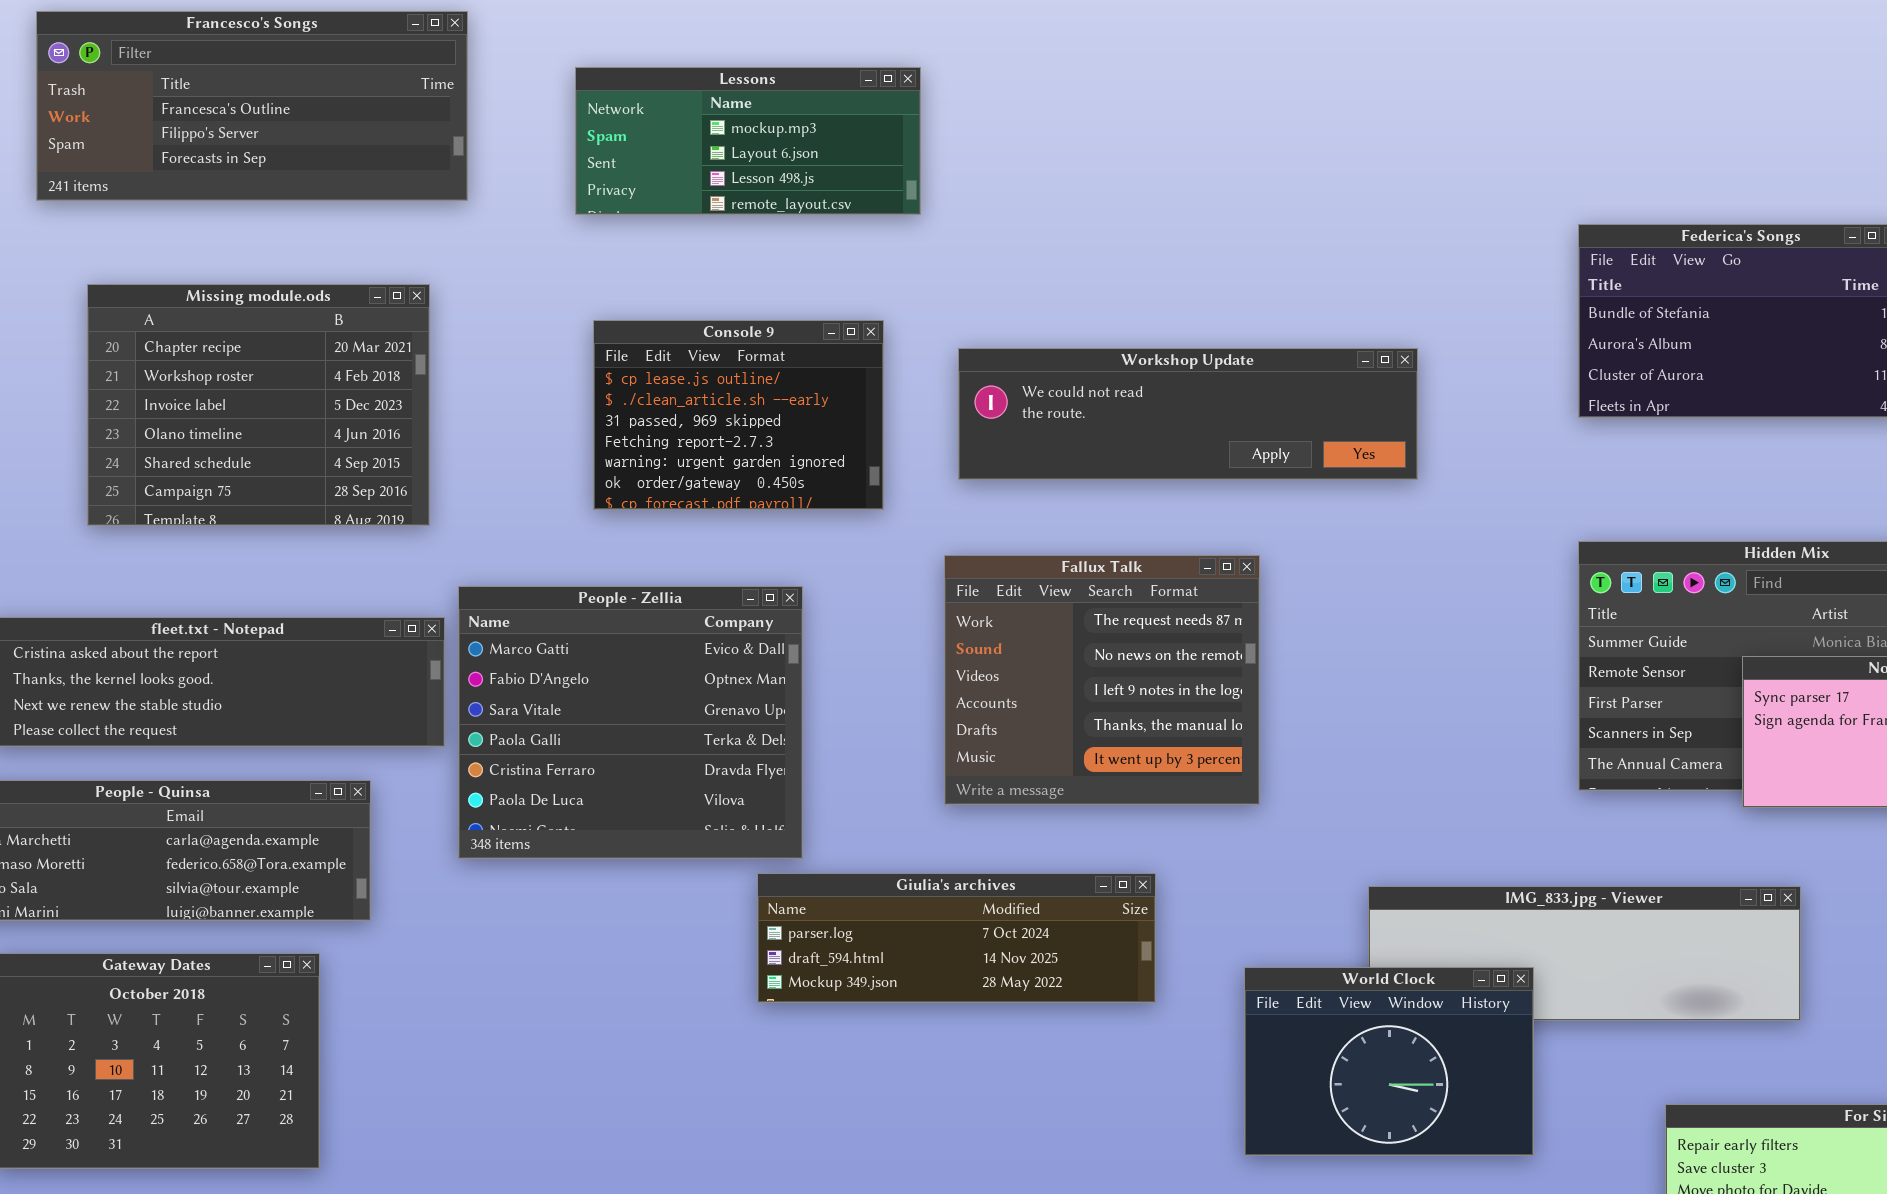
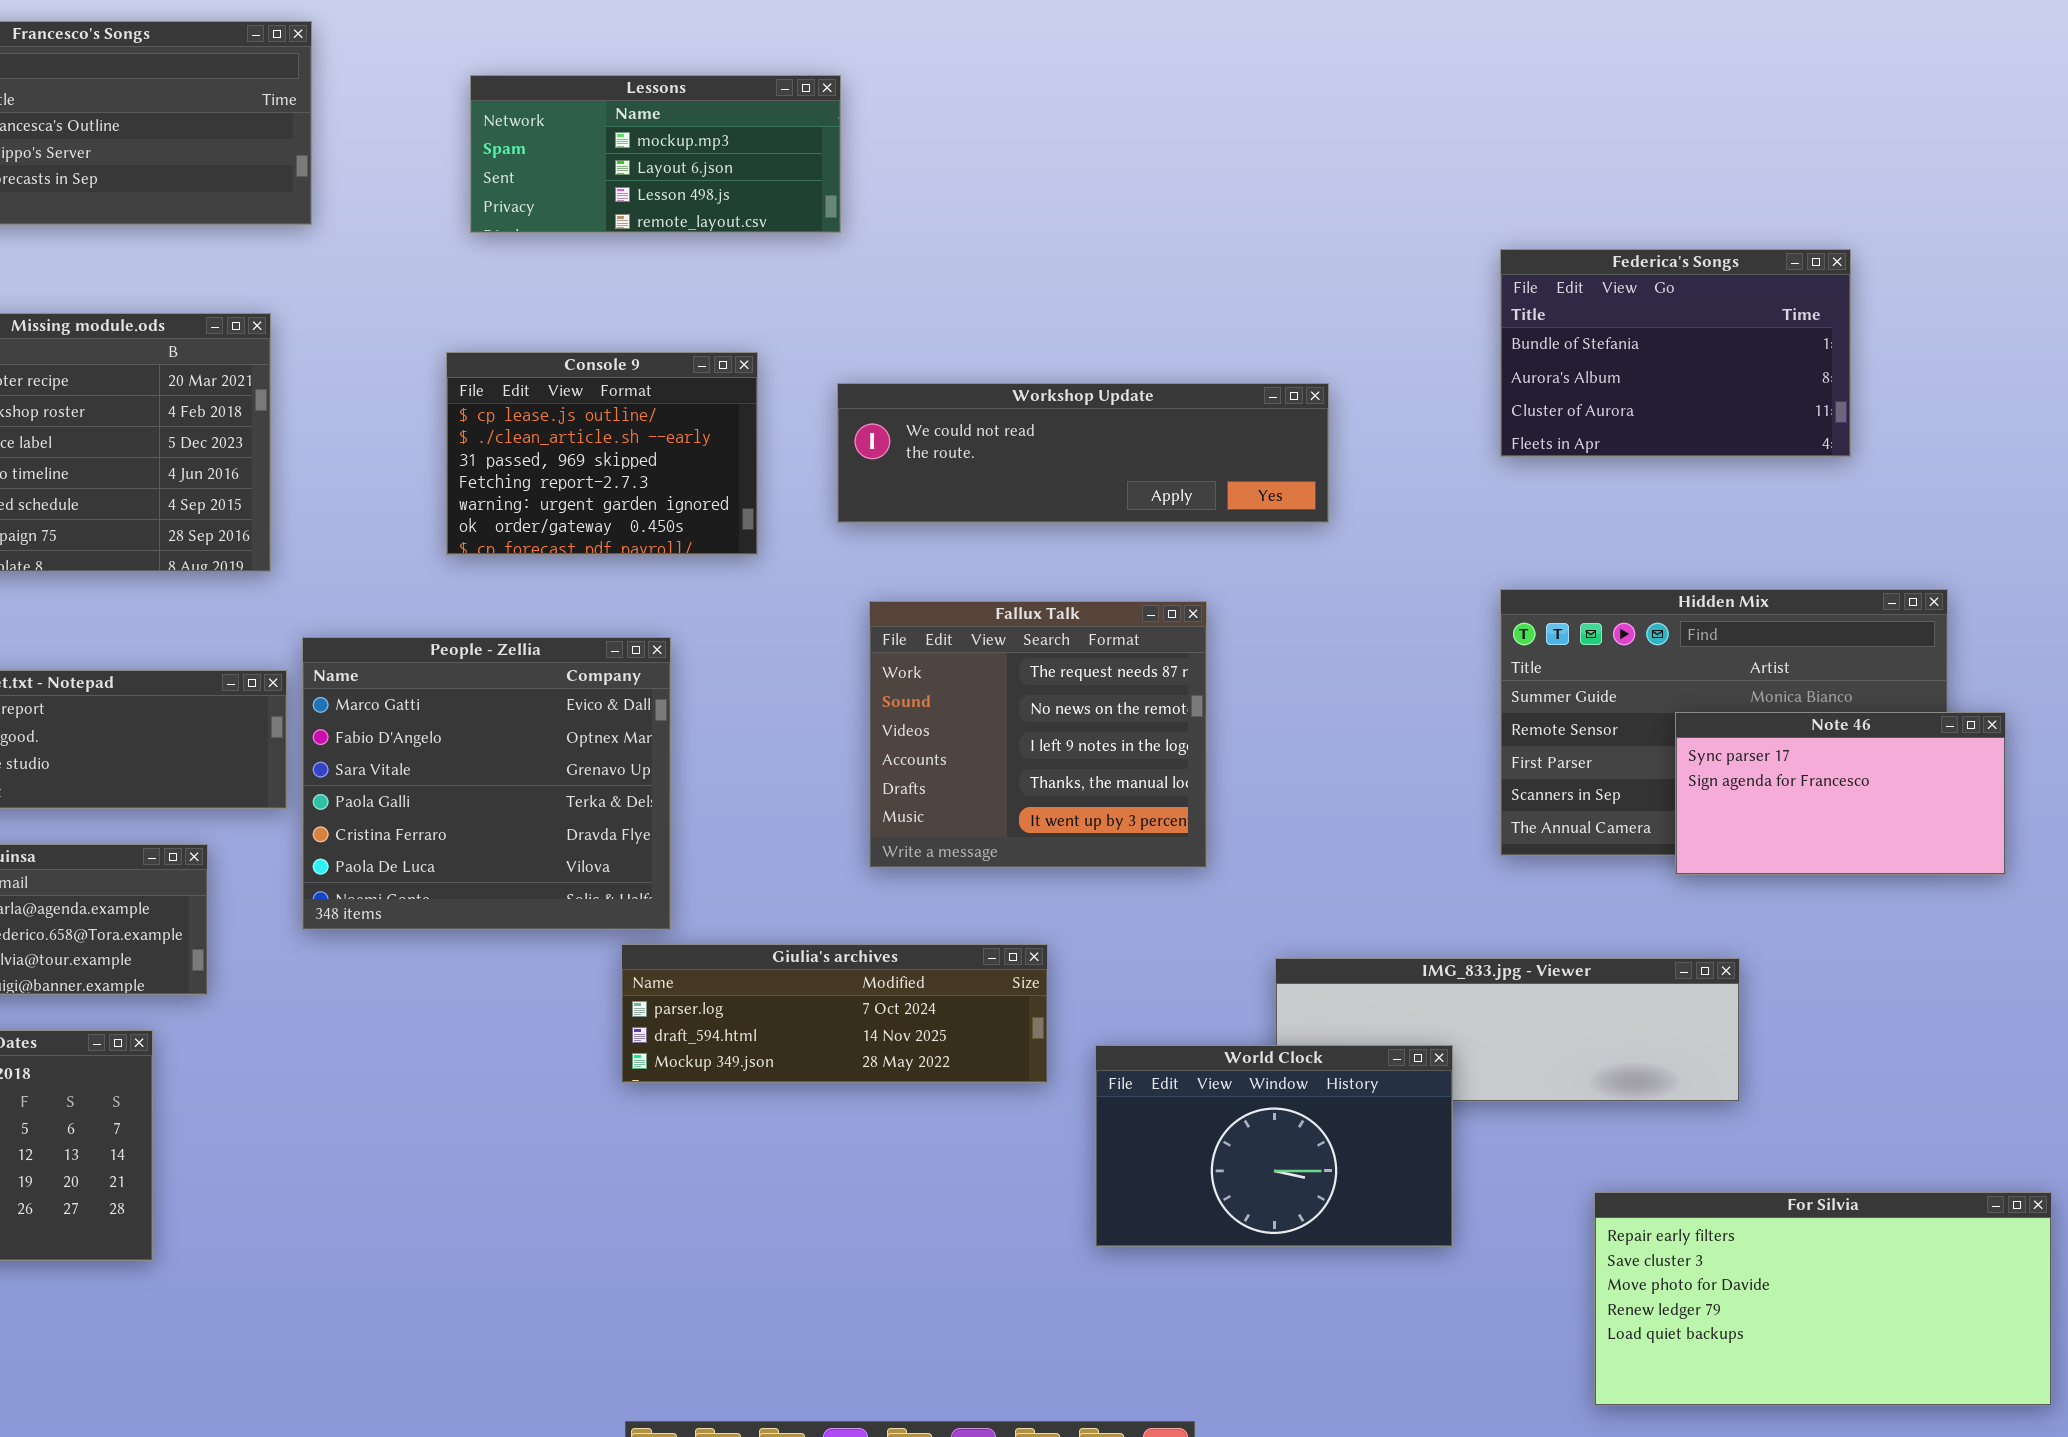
Lessons: [575,67,921,215] -> [470,75,841,233], moved
Fallux Talk: [944,555,1260,805] -> [869,601,1207,868], moved
World Clock: [1244,967,1534,1156] -> [1095,1045,1453,1247], resized

